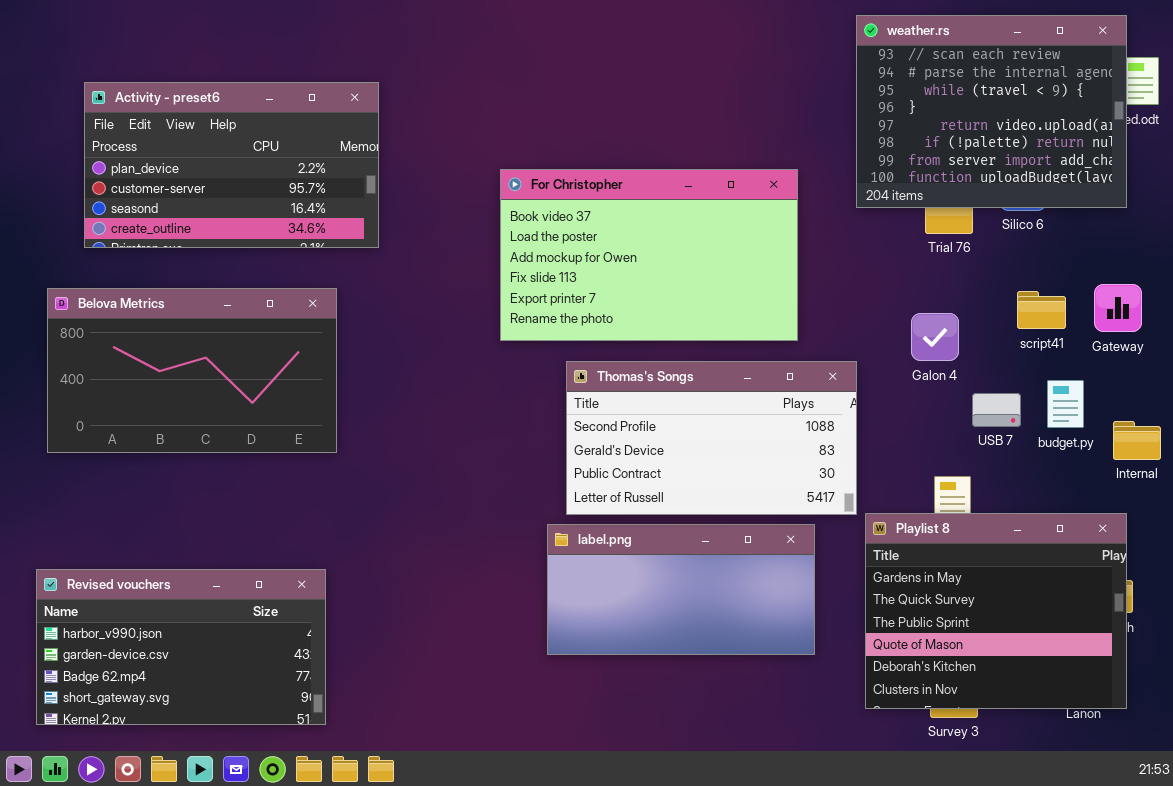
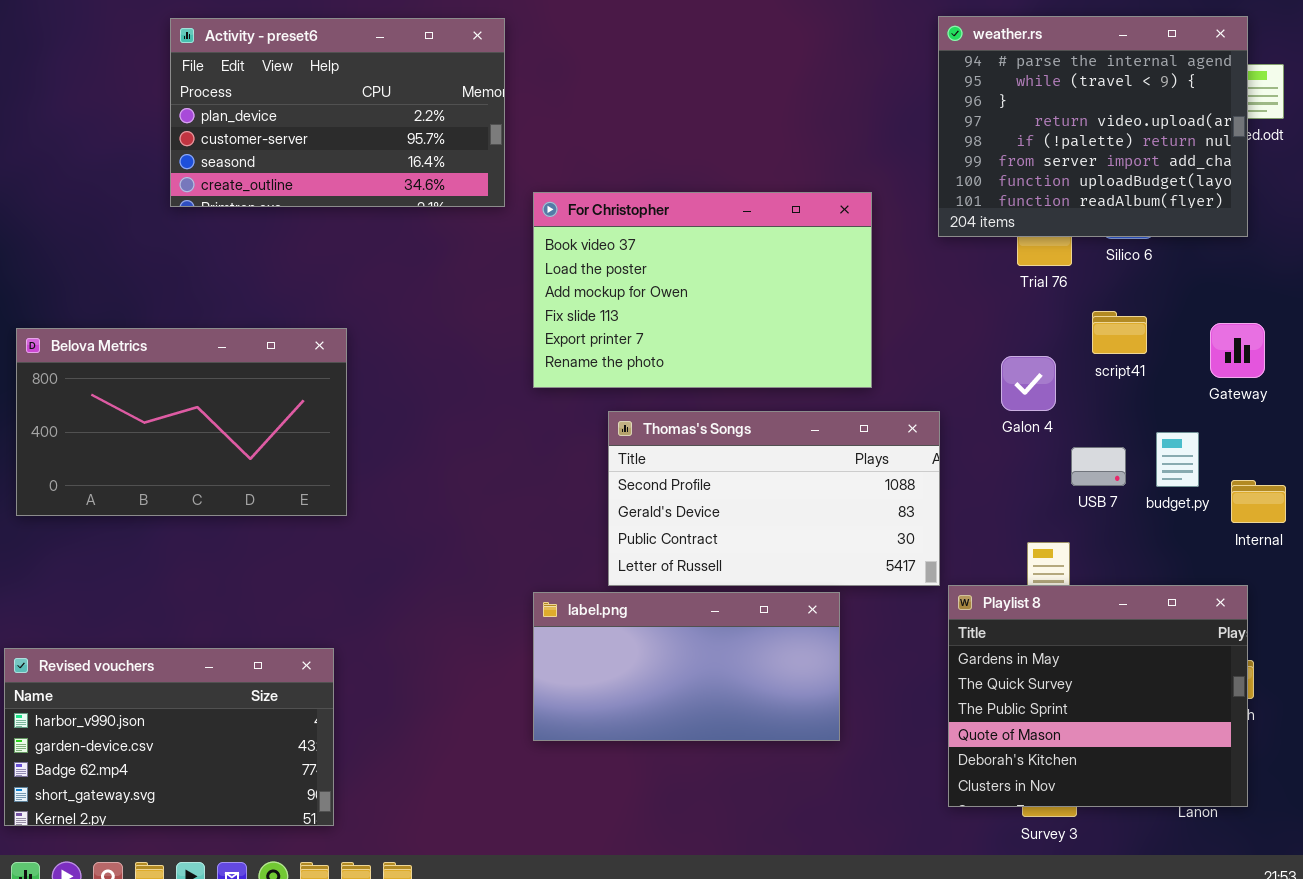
weather.rs: [856,15,1127,208] -> [938,16,1248,237], scrolled down 1 row
Activity - preset6: [84,82,379,248] -> [170,18,505,207], moved
script41: [1017,291,1066,329] -> [1092,311,1147,354], moved
label.png: [547,524,815,655] -> [533,592,840,741], moved

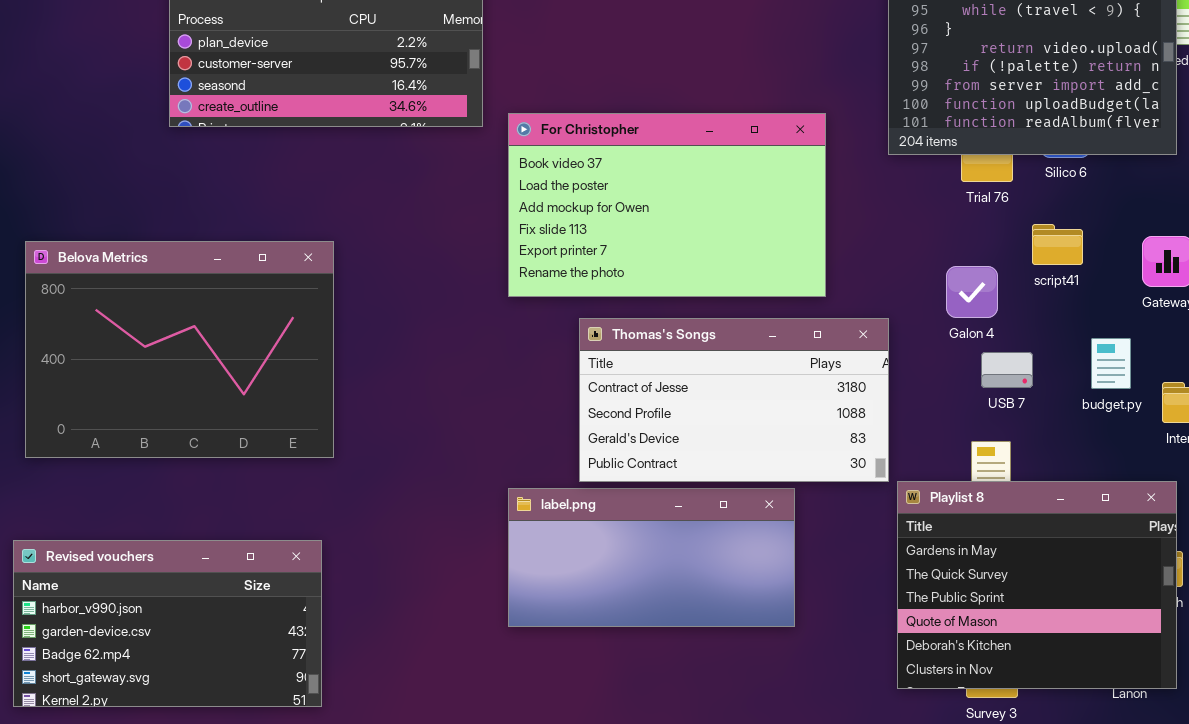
Belova Metrics: [16,328,347,516] -> [25,241,334,458], resized
Thomas's Songs: [608,411,940,586] -> [579,318,889,482], scrolled up 1 row
USB 7: [1071,447,1126,486] -> [981,352,1033,388], moved

